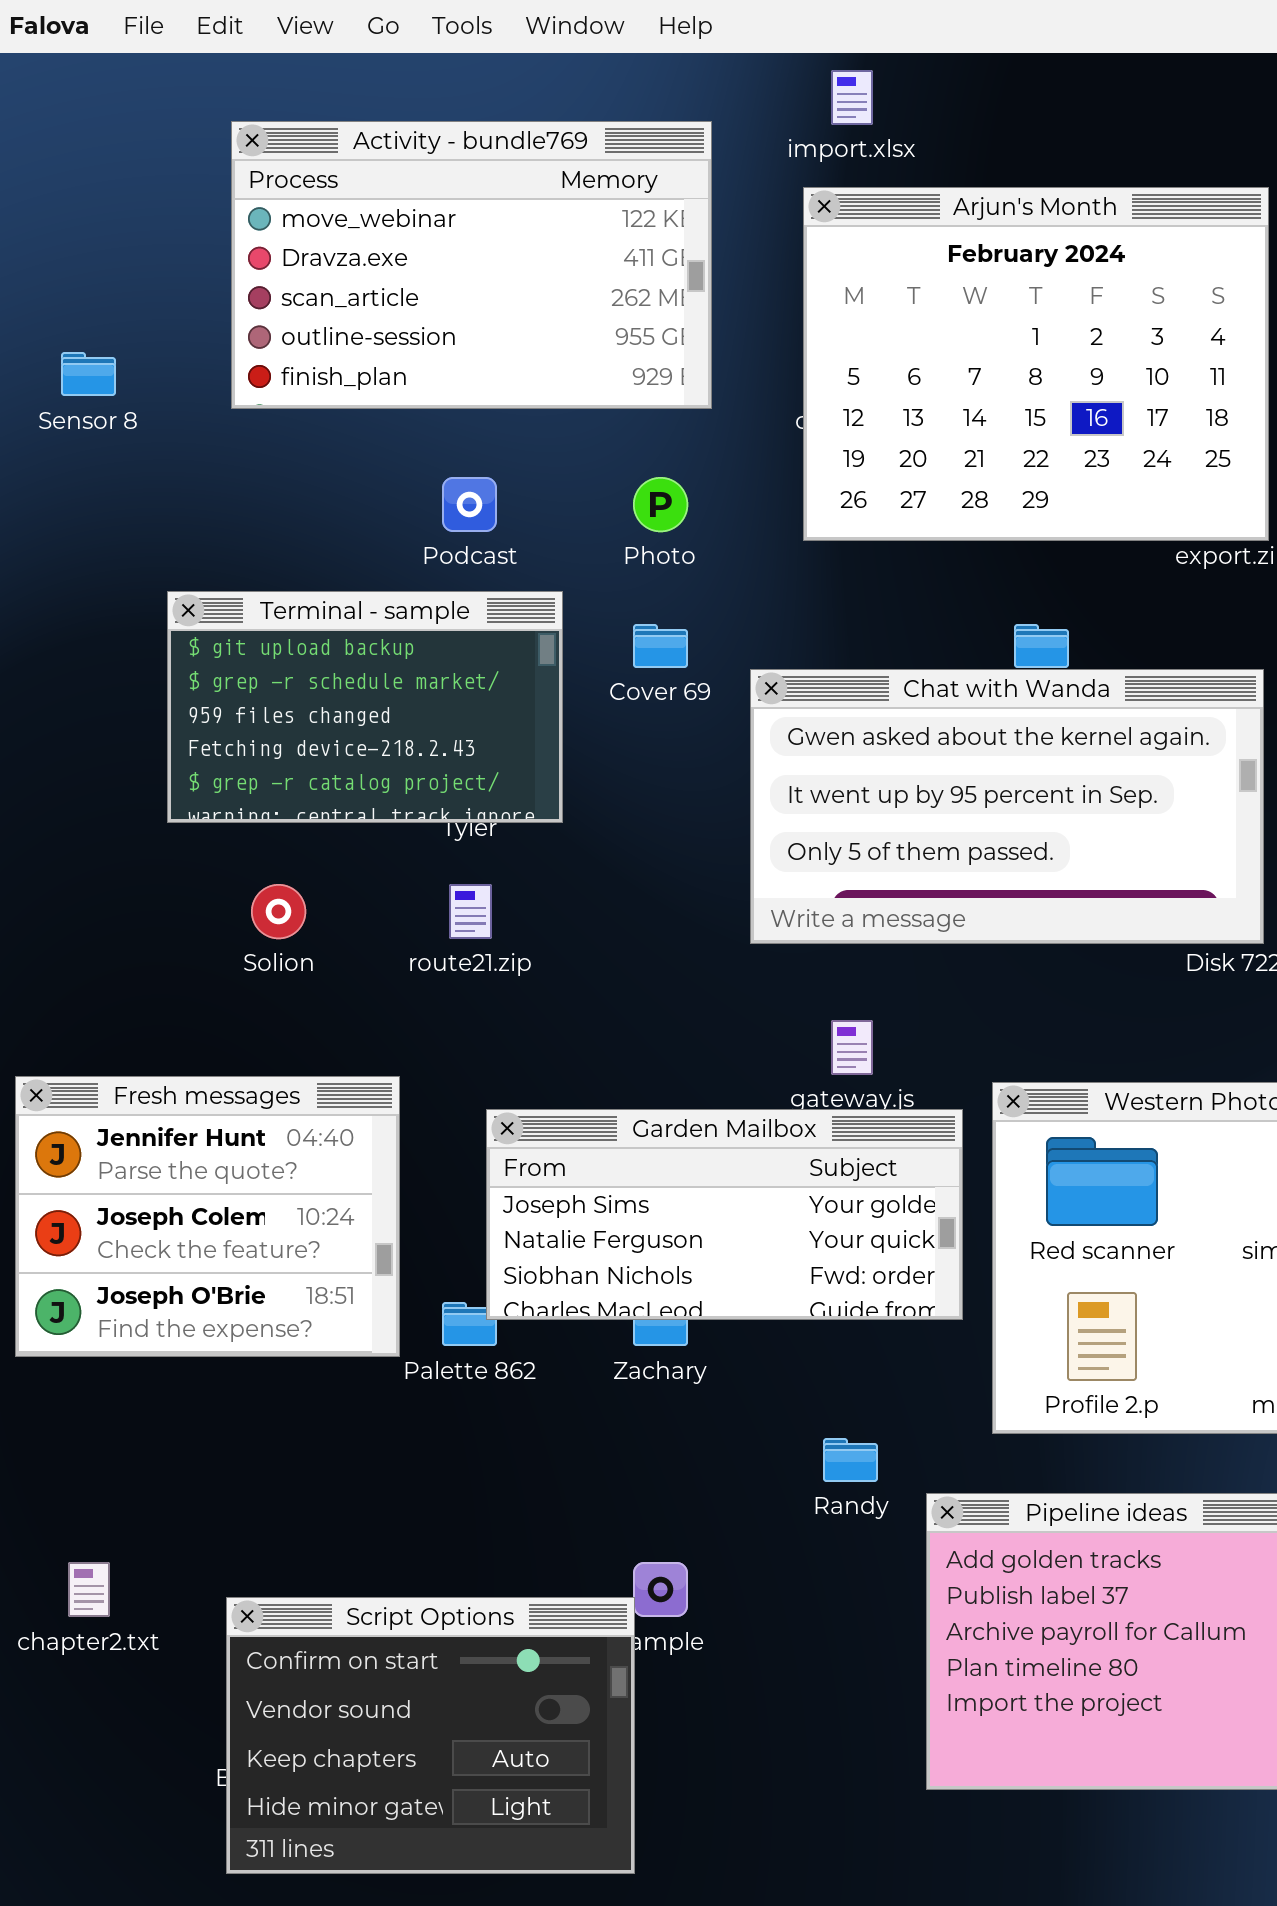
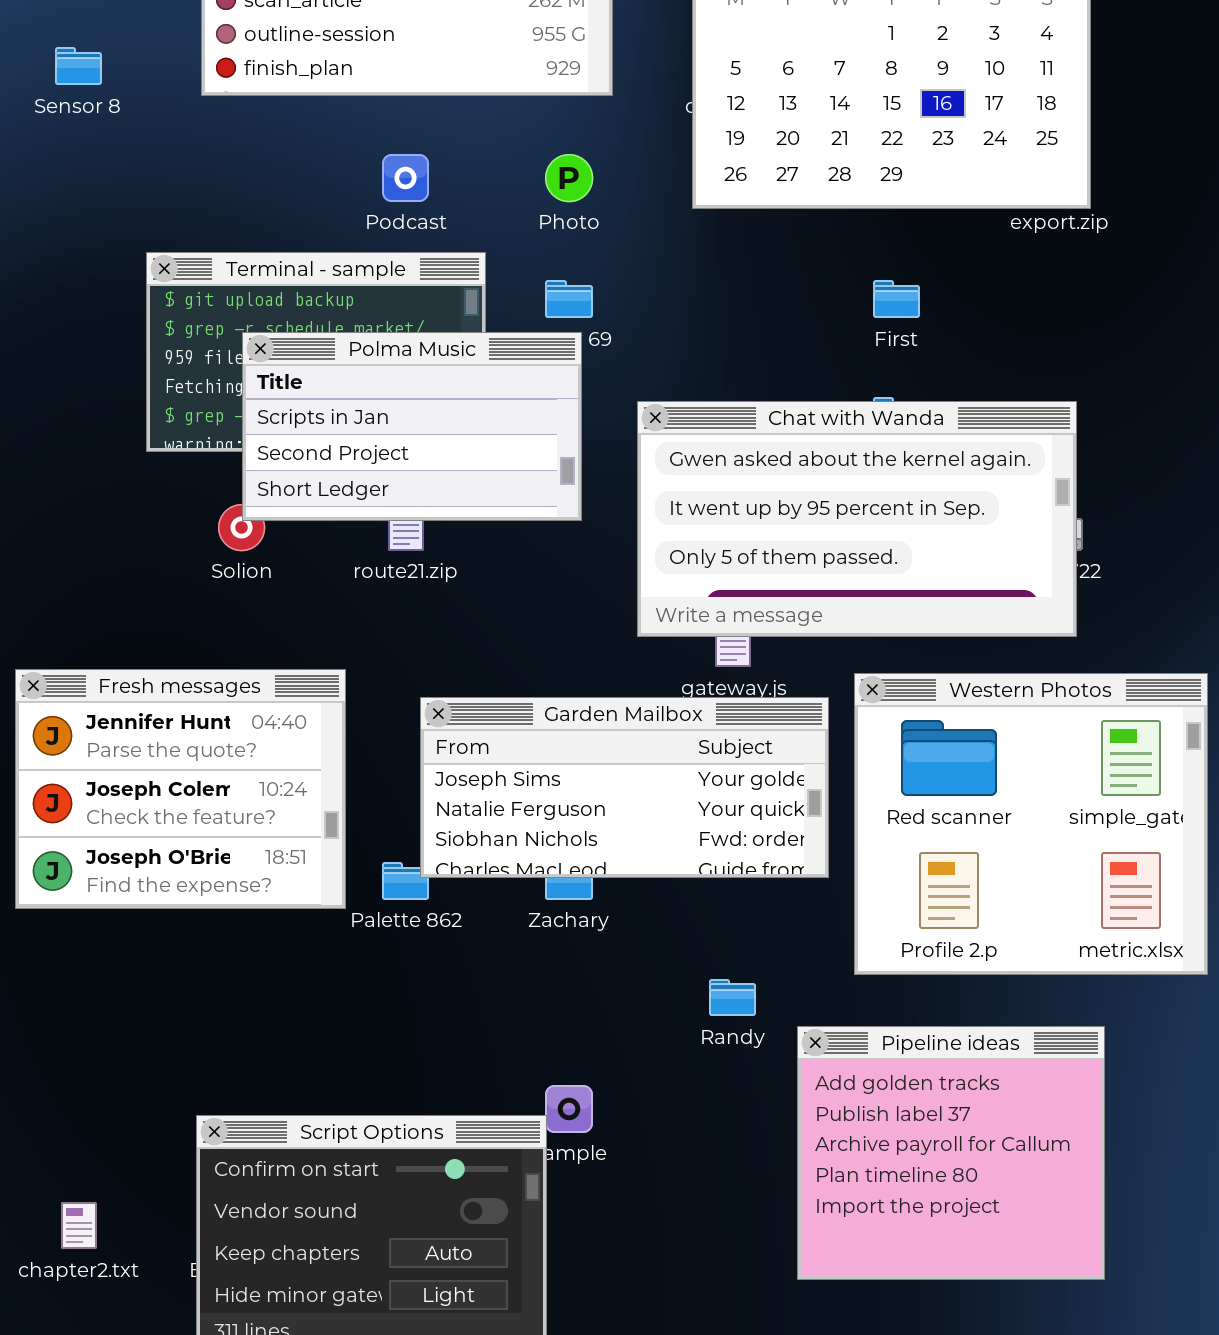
Chat with Wanda: [750,669,1264,944] -> [637,401,1077,637], moved
Polma Music: none -> [242,332,582,521], opened
chapter2.txt: [68,1562,110,1617] -> [61,1202,97,1249], moved

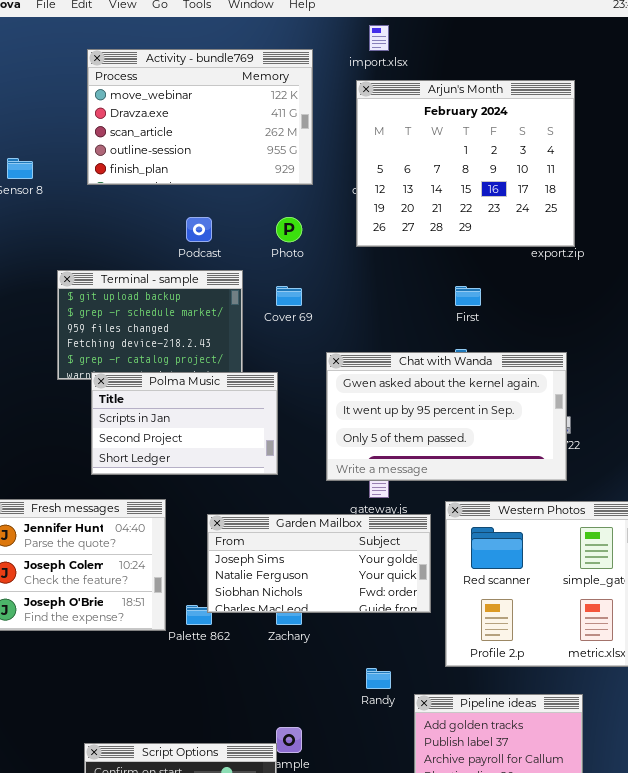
Polma Music: [242,332,582,521] -> [91,372,278,475], moved

